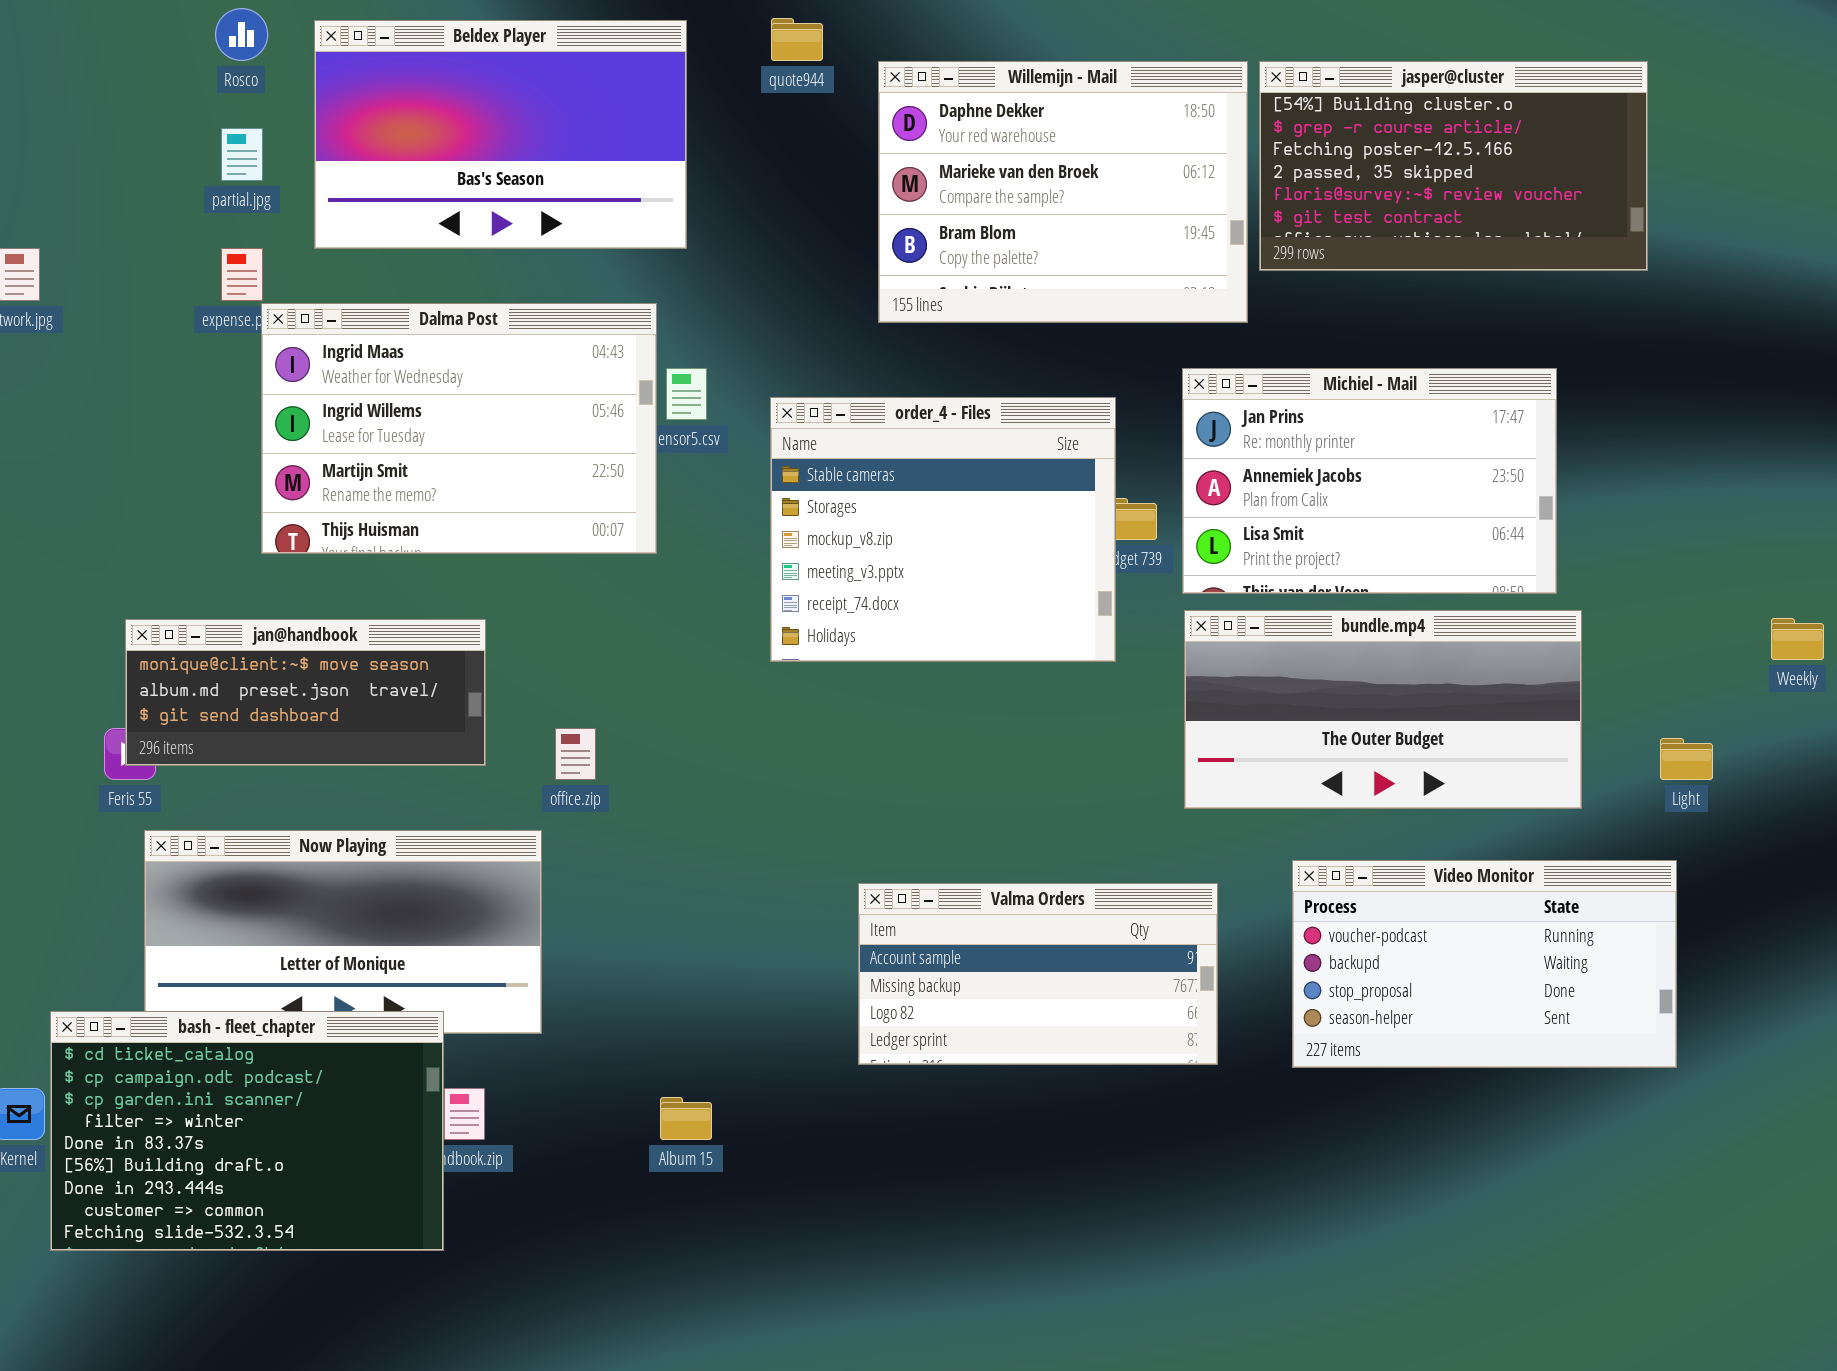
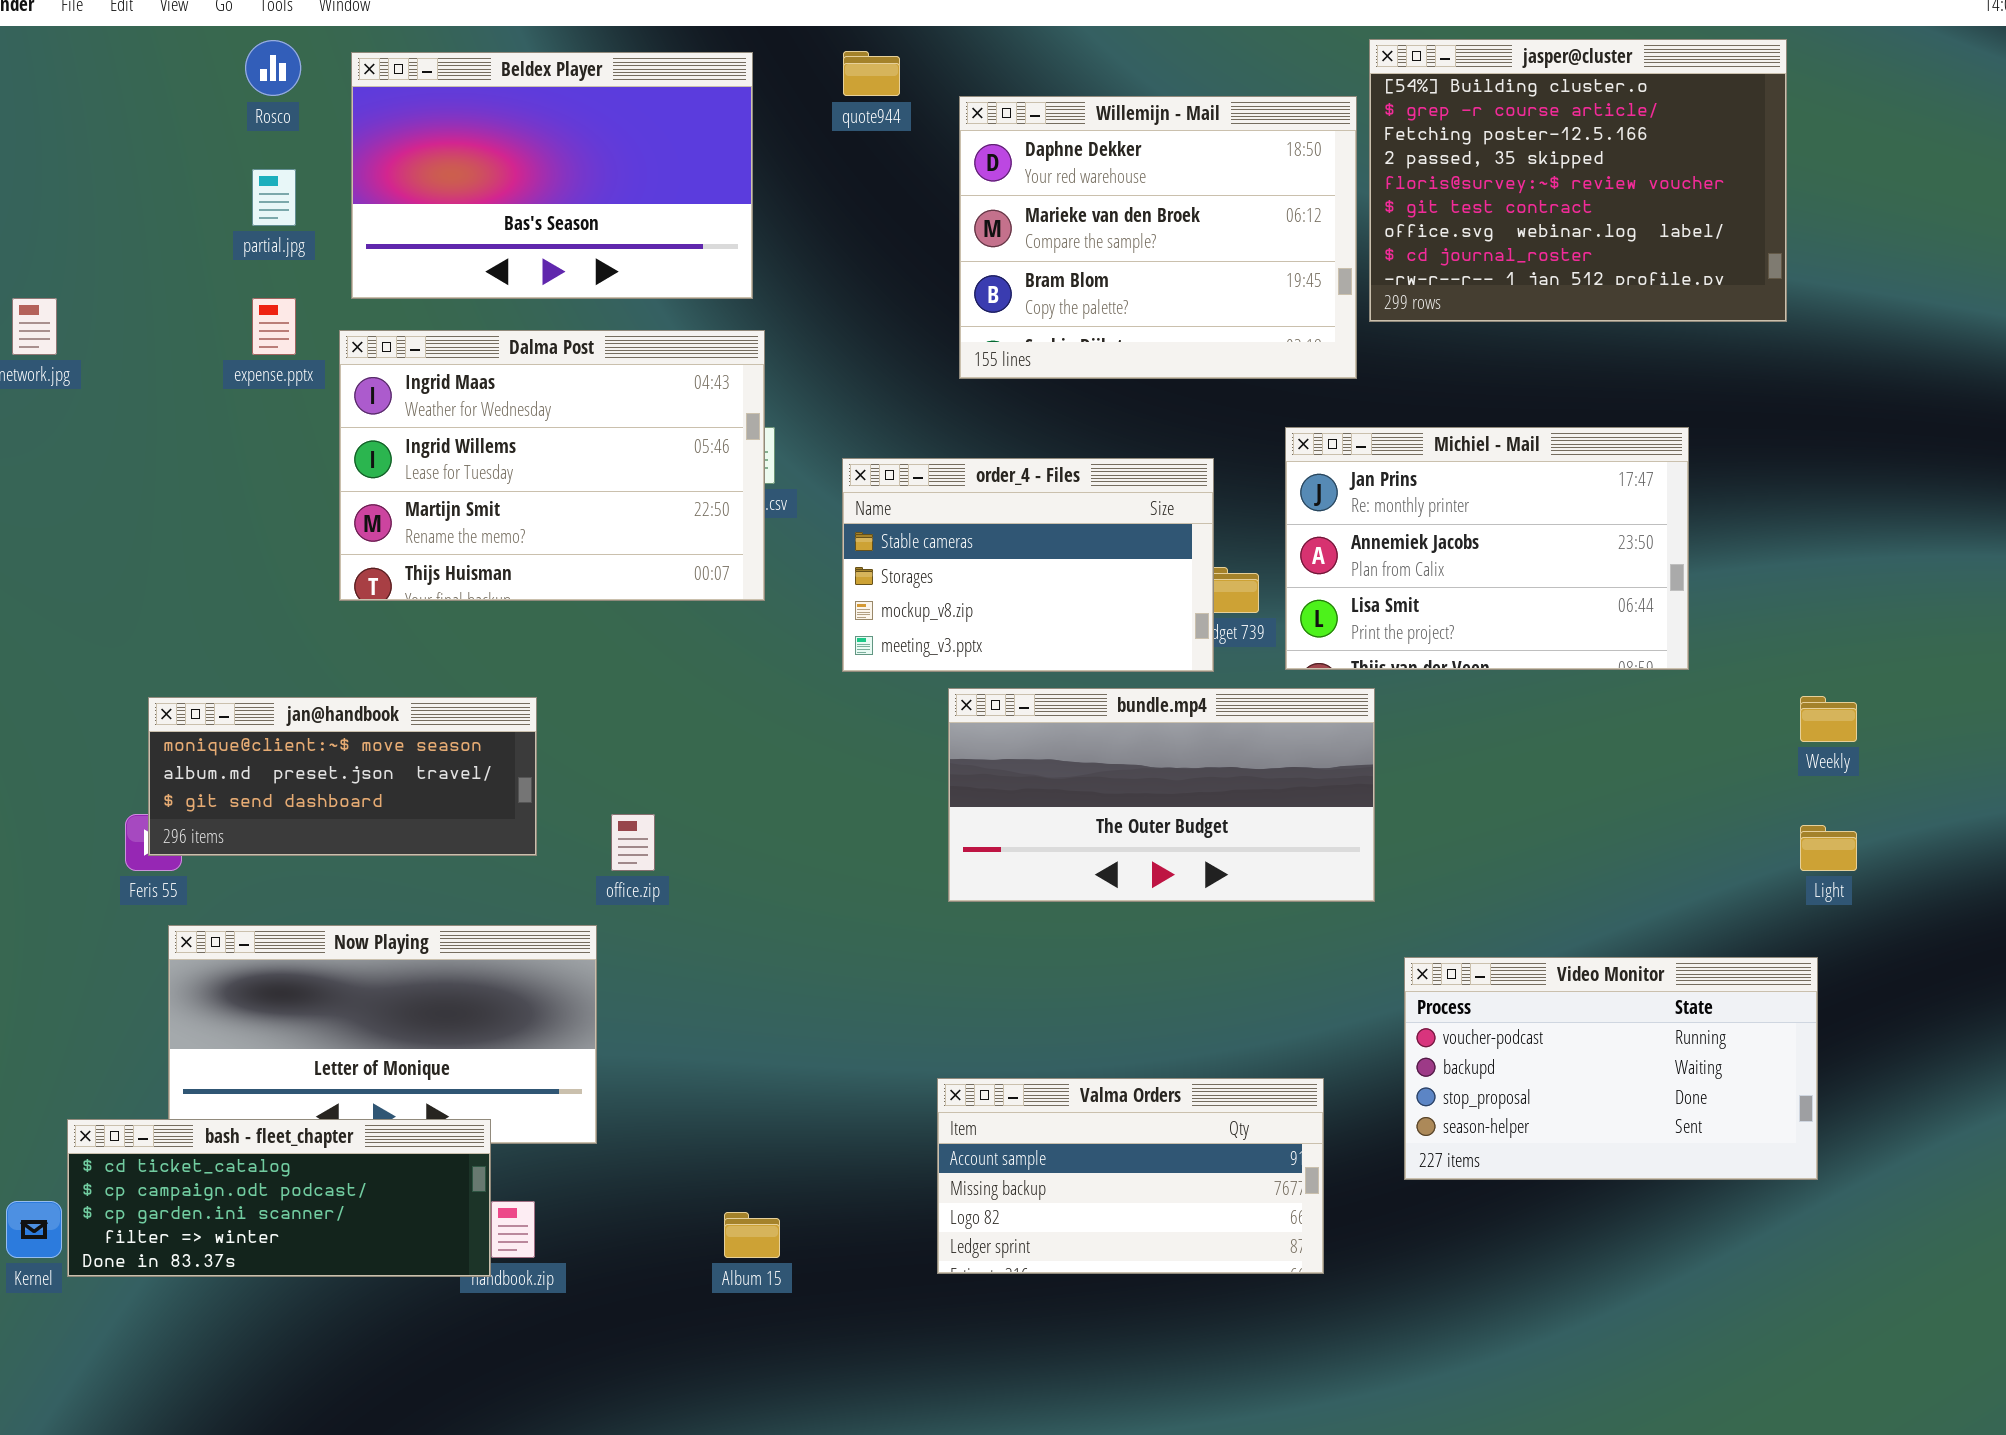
jasper@cluster: [1259,61,1648,271] -> [1369,39,1787,322], resized
Dalma Post: [261,303,657,554] -> [339,330,765,601], moved
order_4 - Files: [770,397,1116,662] -> [842,458,1214,672], resized
bundle.mp4: [1184,610,1582,809] -> [948,688,1375,902], moved
Weekly: [1771,618,1824,660] -> [1800,696,1857,742], moved
Valma Orders: [858,883,1218,1065] -> [937,1078,1324,1274], moved
bash - fleet_chapter: [50,1011,444,1251] -> [67,1119,491,1277], resized

